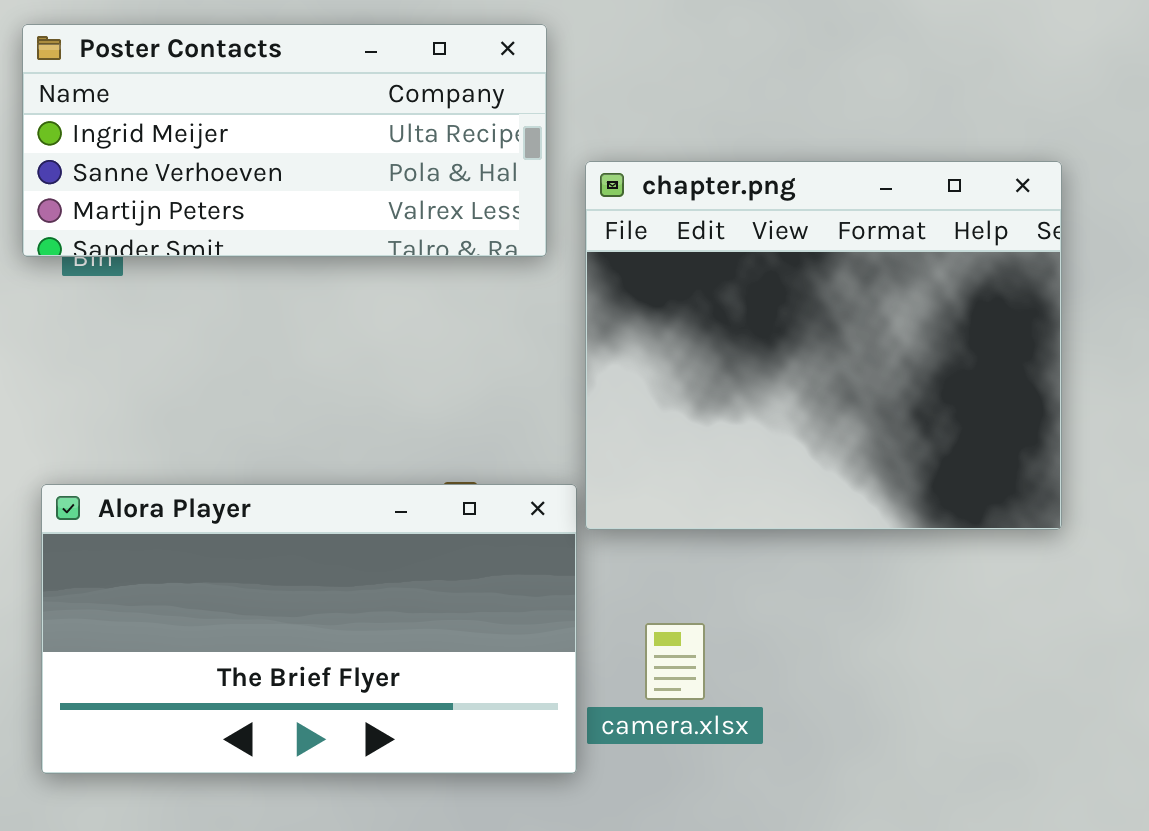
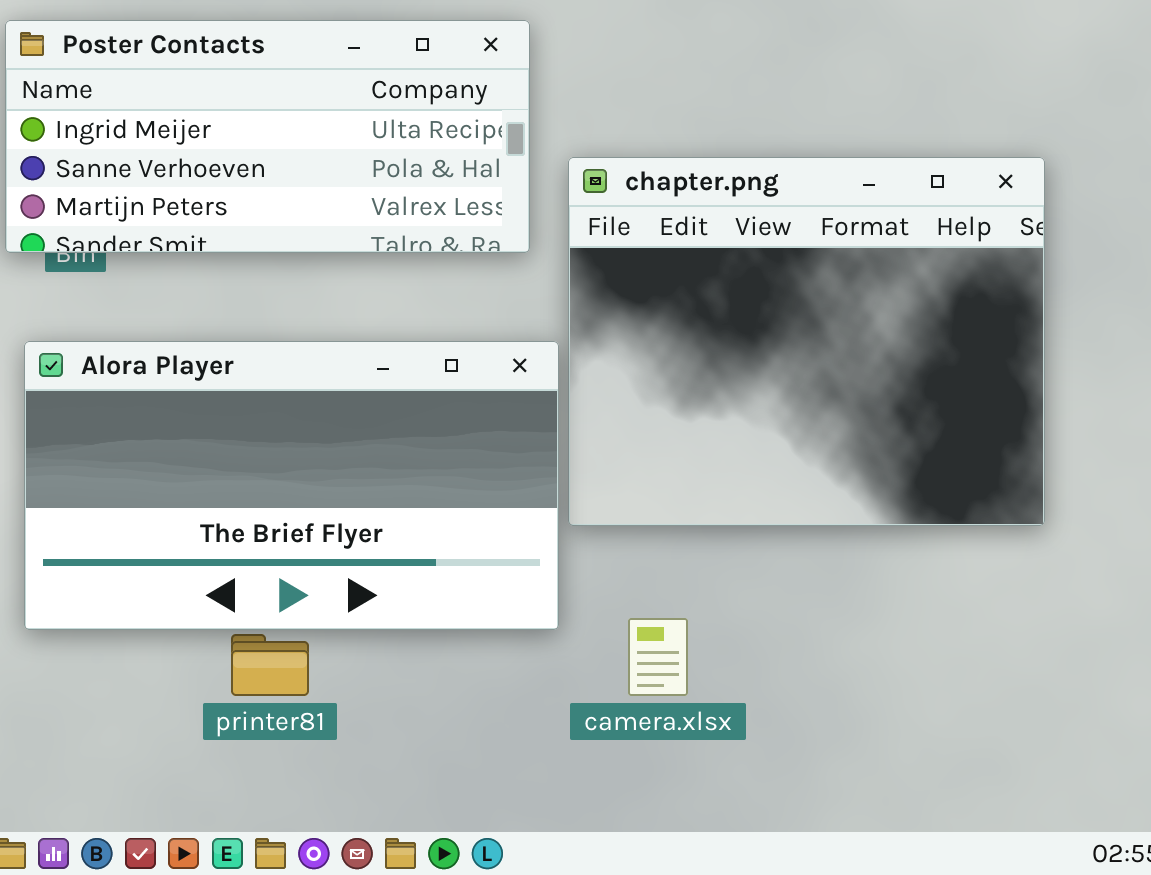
Alora Player: [41,484,577,774] -> [24,341,559,630], moved

